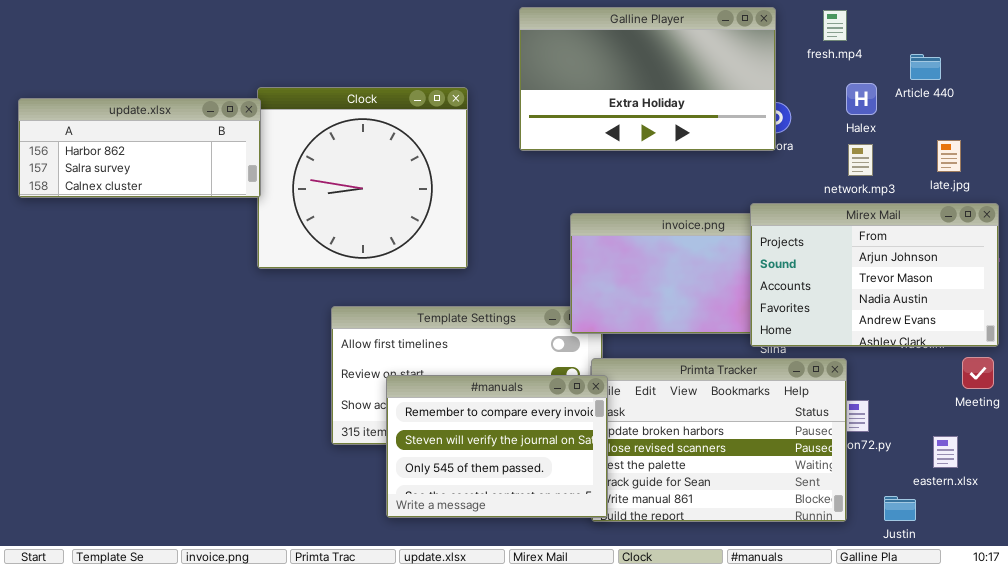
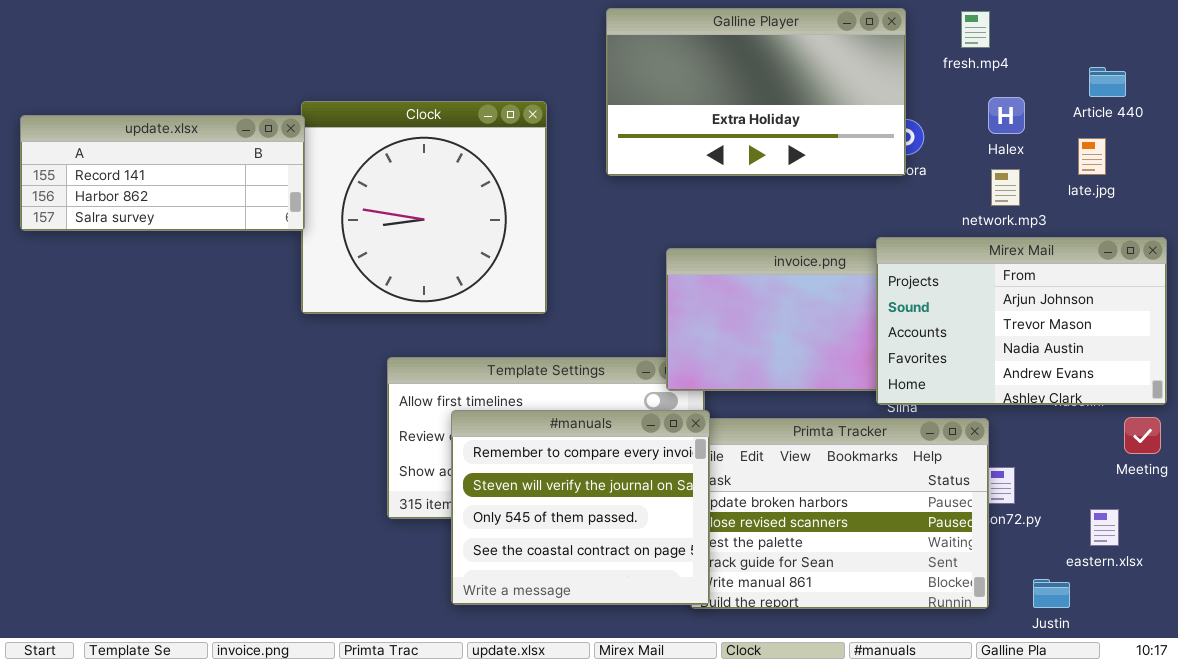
Article 440: [910,54,941,80] -> [1089,67,1126,97], moved
update.xlsx: [18,98,261,198] -> [20,115,305,231], scrolled up 1 row
late.jpg: [937,140,961,172] -> [1078,138,1106,175], moved
#manuals: [386,375,608,518] -> [451,410,710,605], resized

